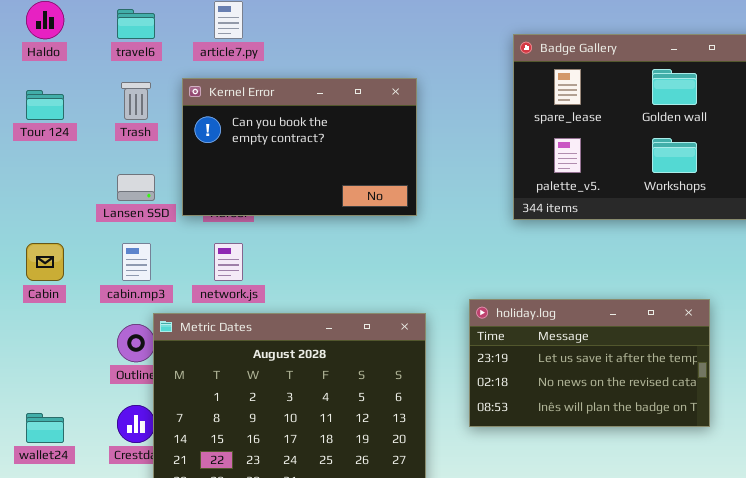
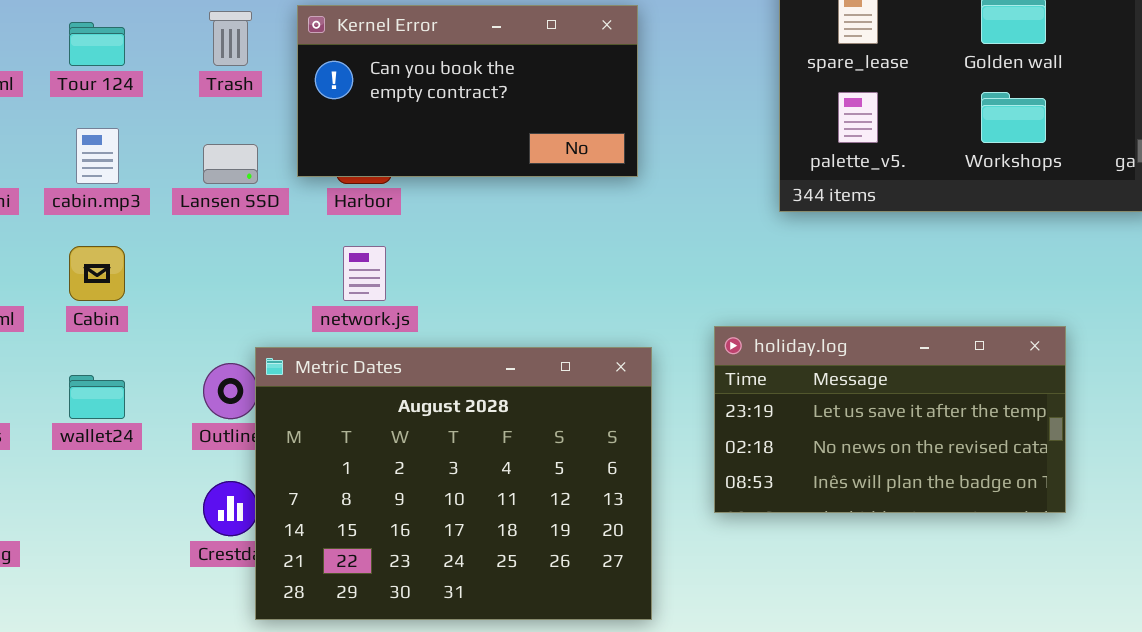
Kernel Error: [182,78,417,216] -> [297,5,638,177], resized
cabin.mp3: [122,243,151,281] -> [76,128,119,184], moved
wallet24: [26,413,64,443] -> [69,375,125,419], moved

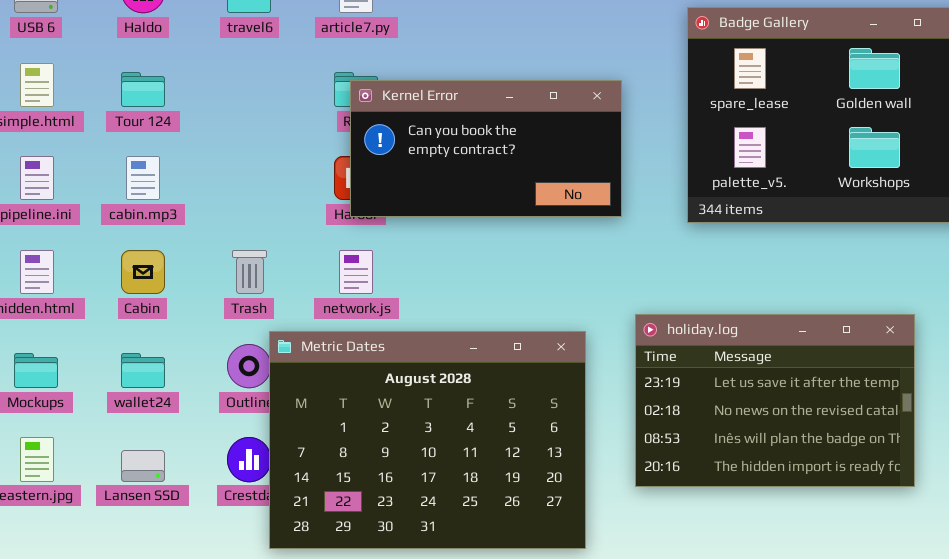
Kernel Error: [297,5,638,177] -> [350,80,622,217], moved
Trash: [209,11,252,66] -> [232,250,267,294], moved
Lansen SSD: [203,144,258,184] -> [121,450,165,482], moved
holiday.log: [714,326,1066,513] -> [635,314,915,487], resized

